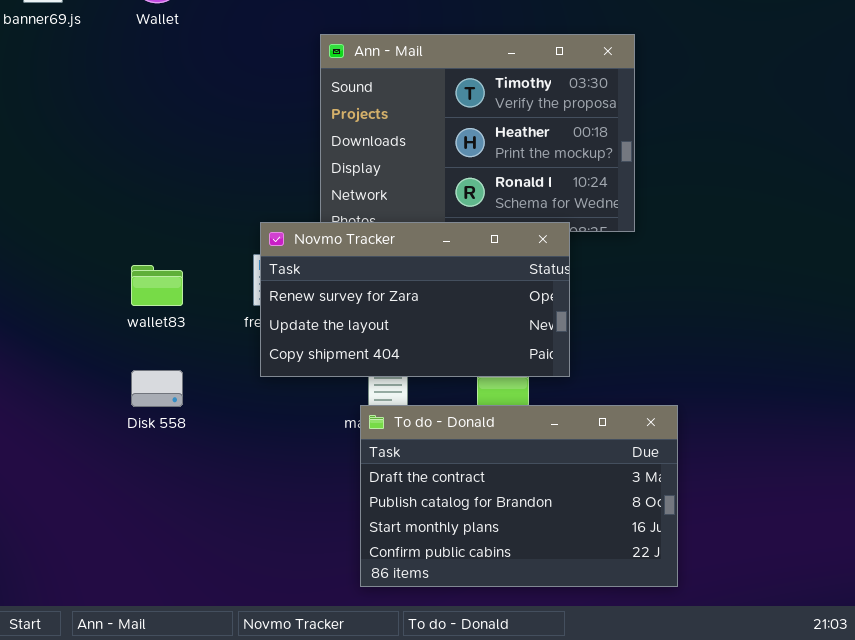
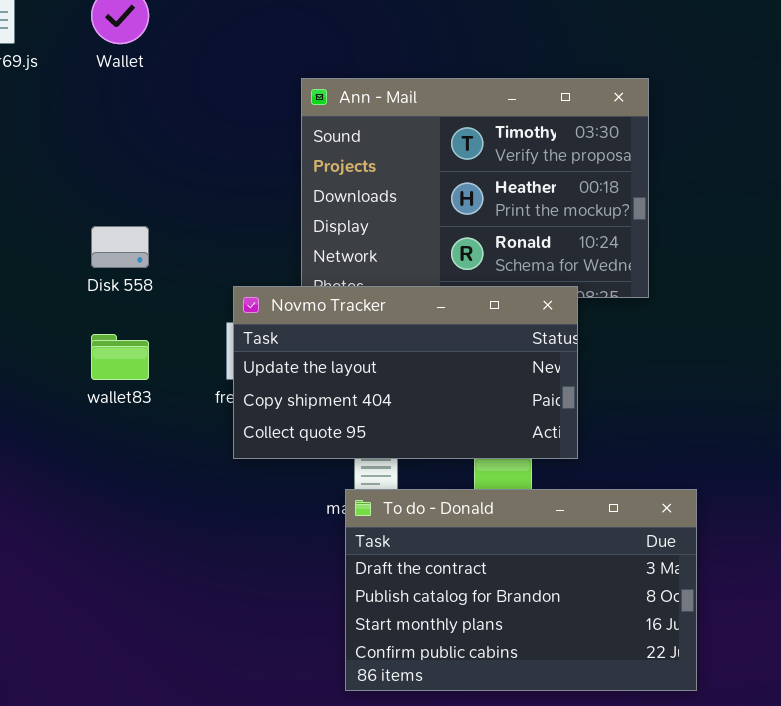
Novmo Tracker: [260,222,570,377] -> [233,286,578,459], scrolled down 1 row
Disk 558: [131,370,183,407] -> [91,226,149,268], moved

